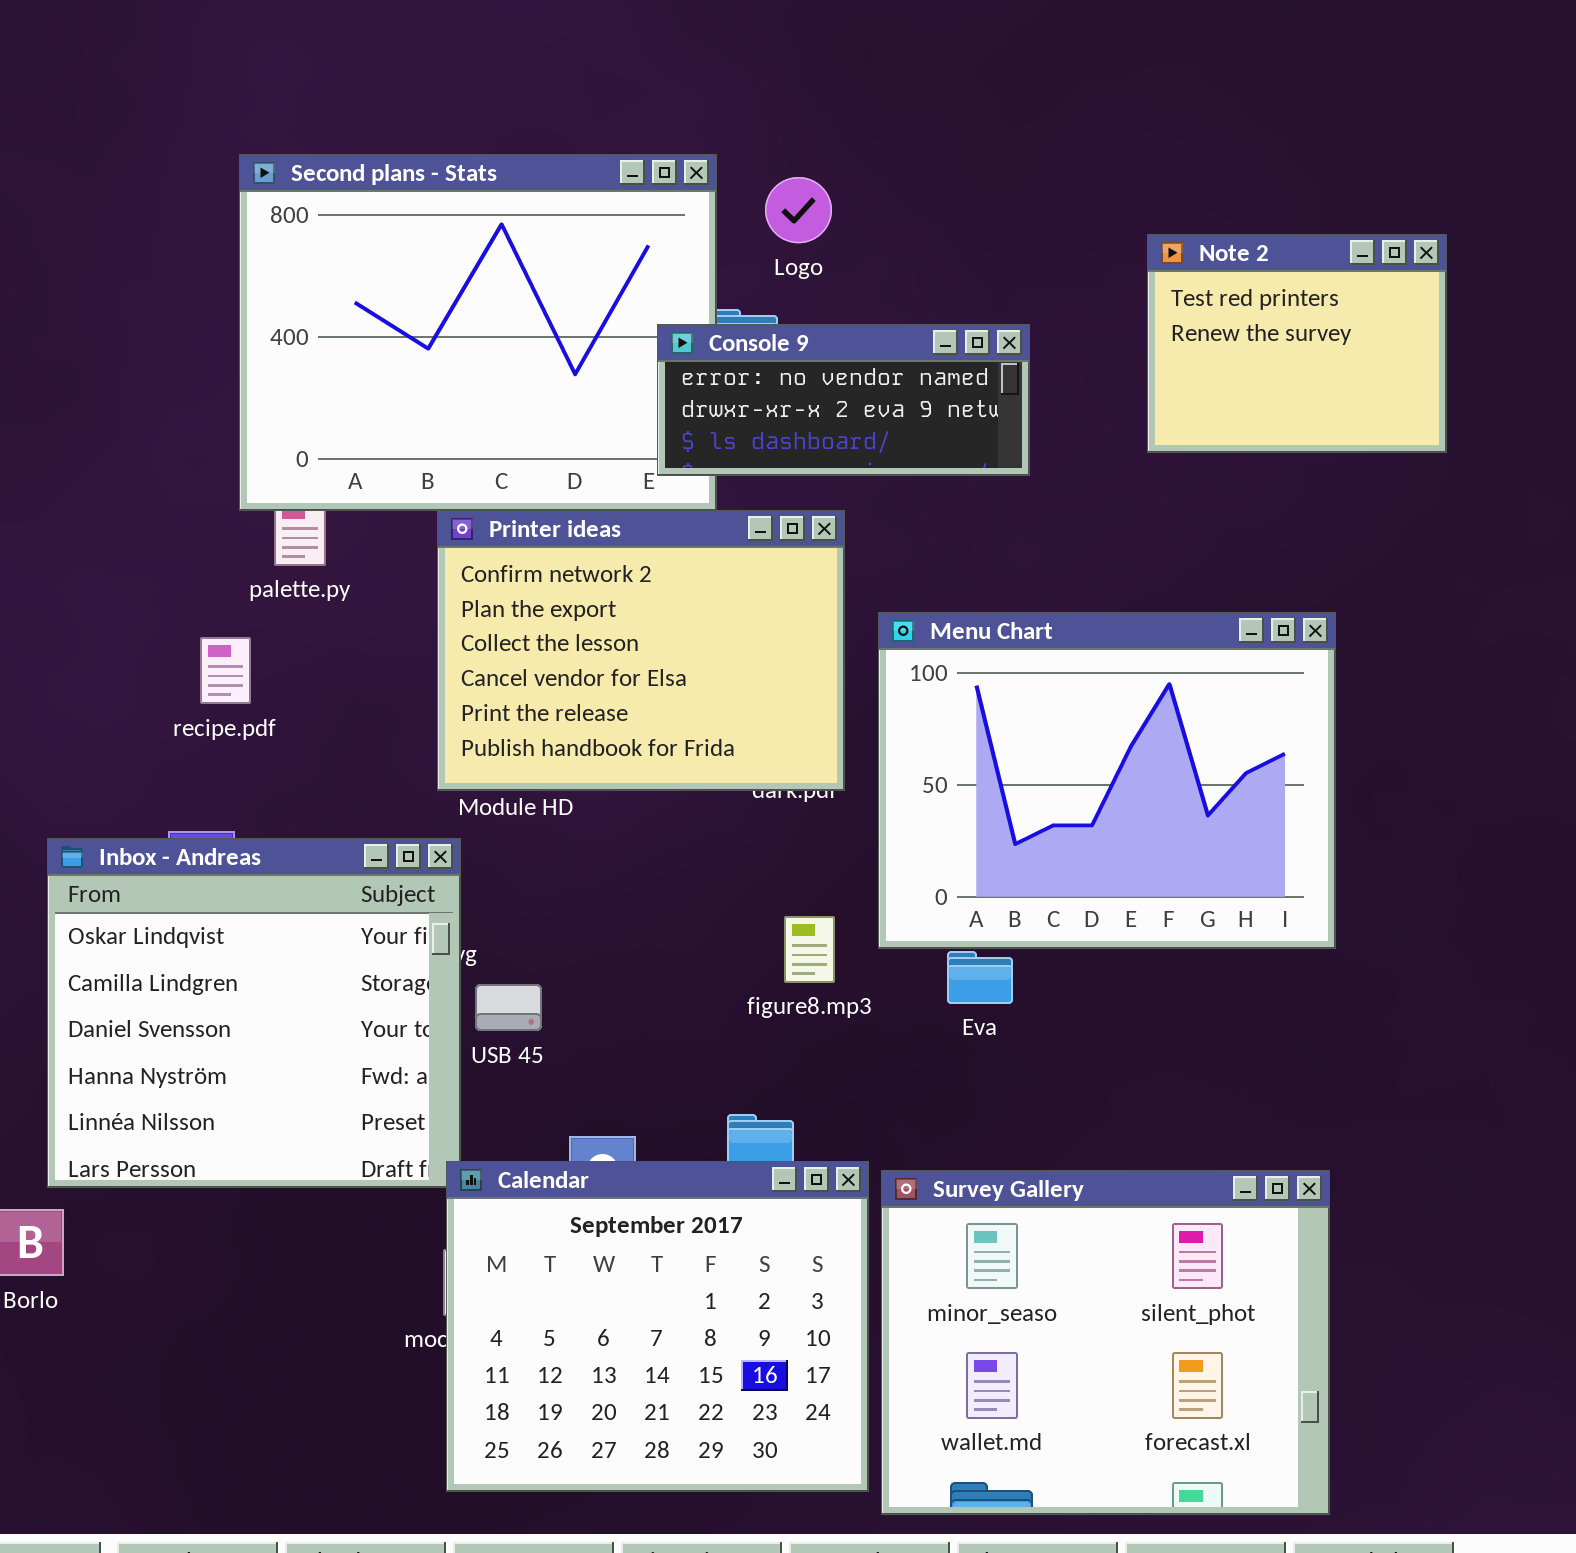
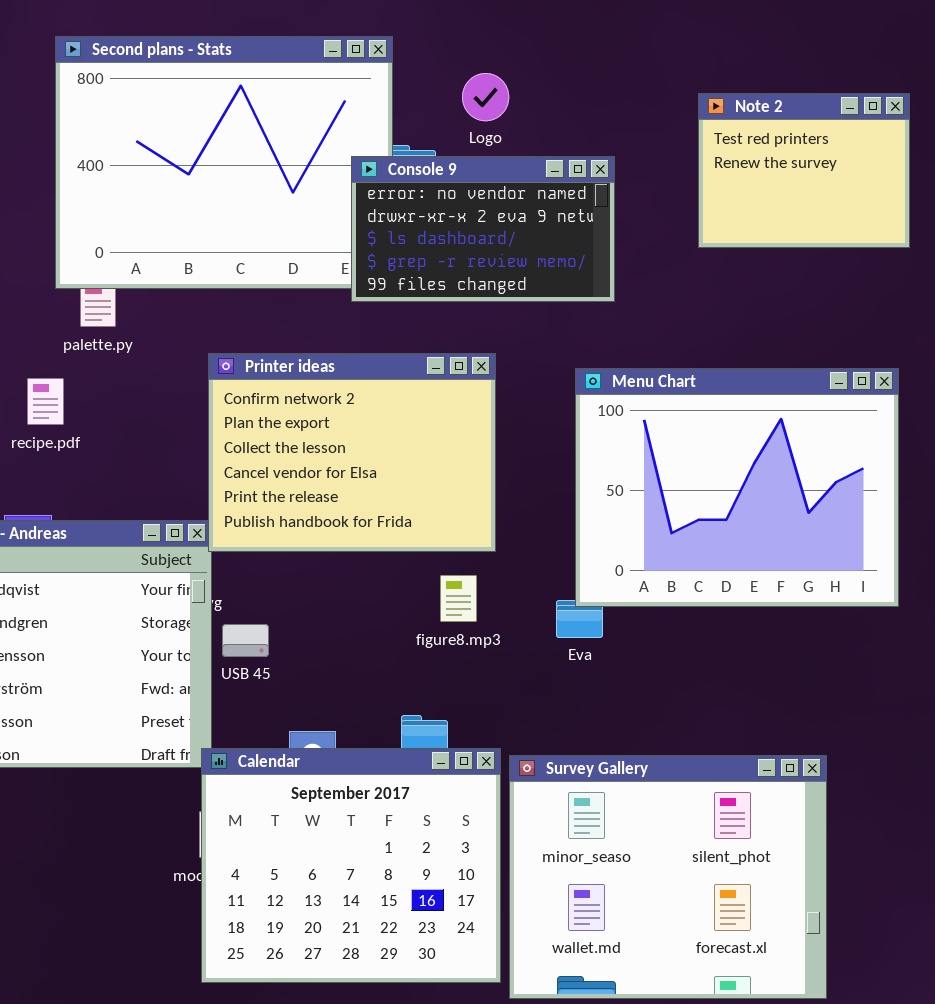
Logo: [765,177,832,243] -> [462,73,509,121], moved
Console 9: [657,324,1030,476] -> [351,156,615,302], resized
Printer ideas: [437,510,845,791] -> [208,353,496,552], moved
Menu Chart: [878,612,1336,949] -> [575,368,899,607], moved

